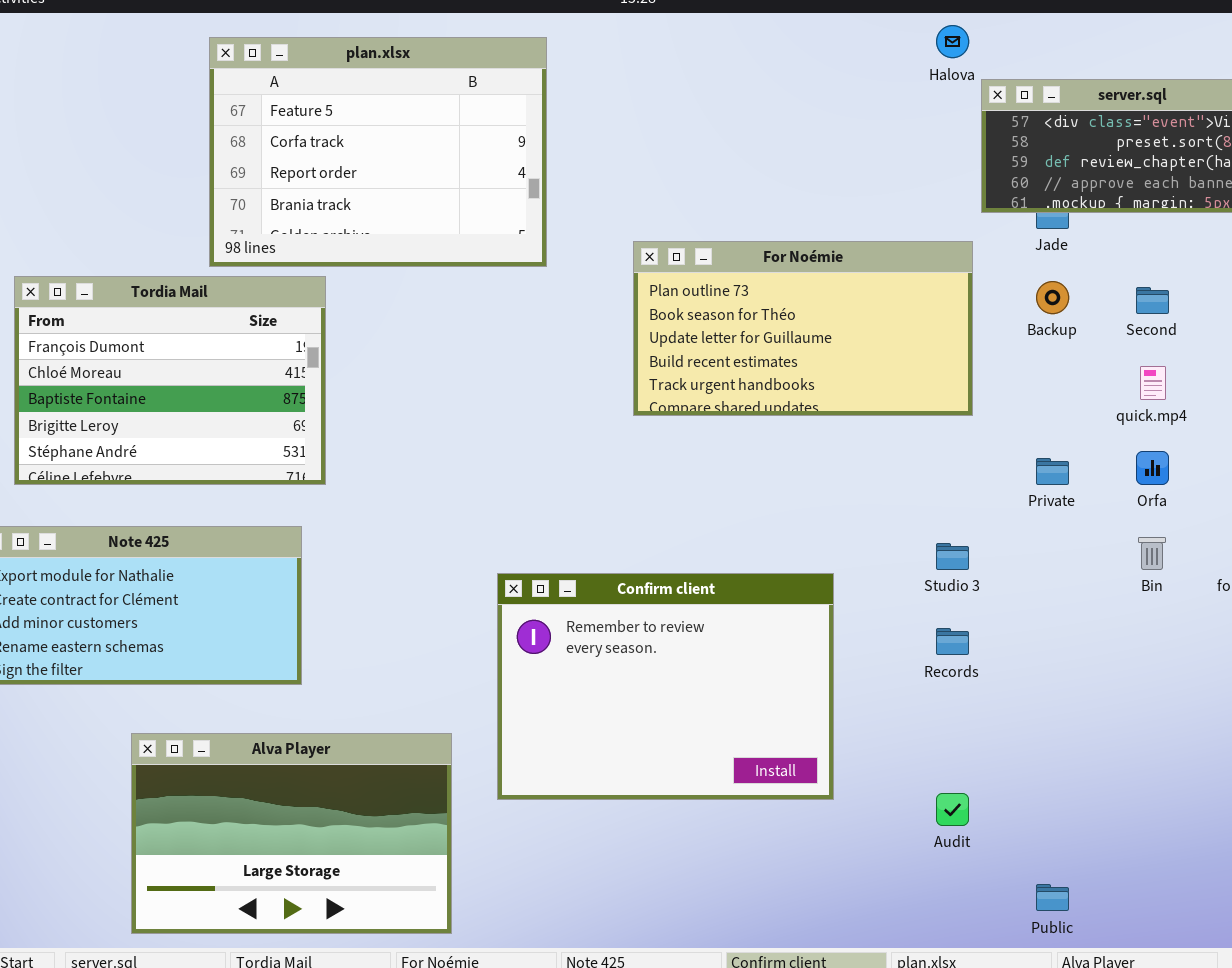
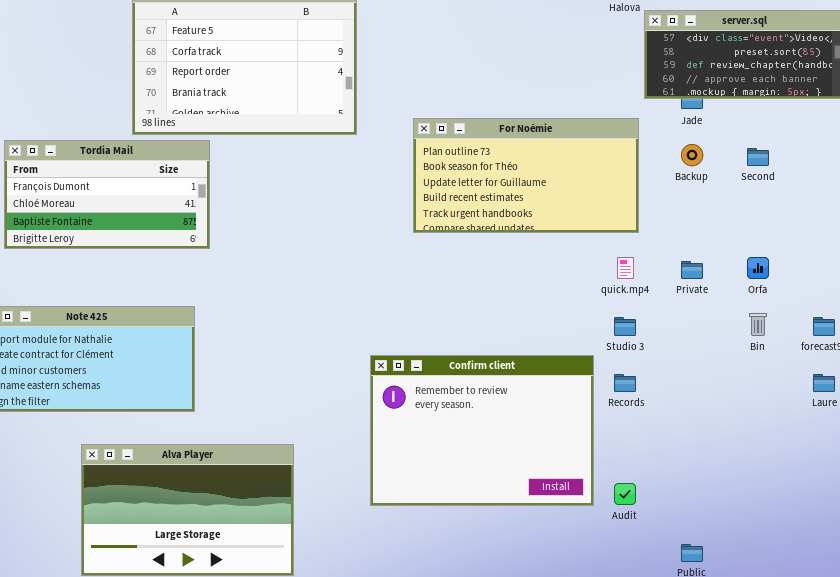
Tordia Mail: [14,276,326,485] -> [4,140,210,249], resized
quick.mp4: [1140,366,1166,400] -> [617,257,634,279], moved
Confirm client: [497,573,834,800] -> [370,355,594,506], moved

